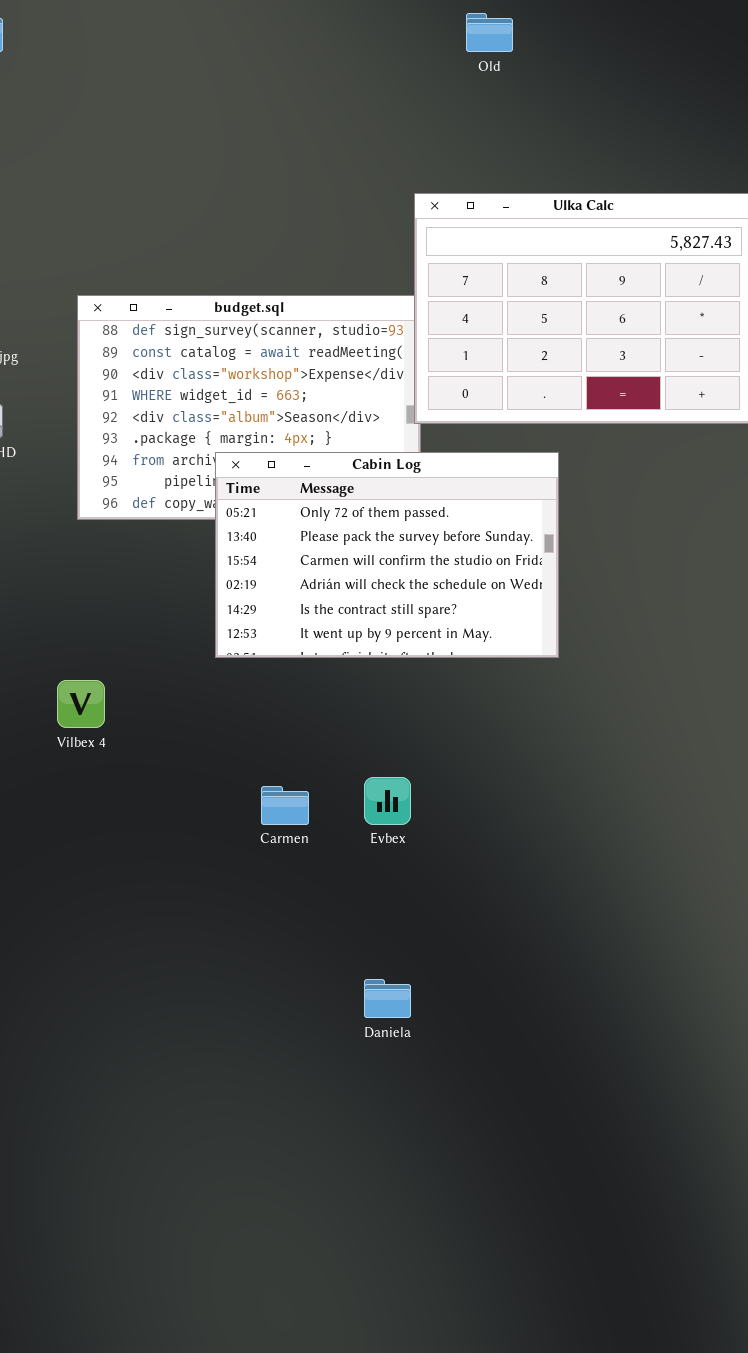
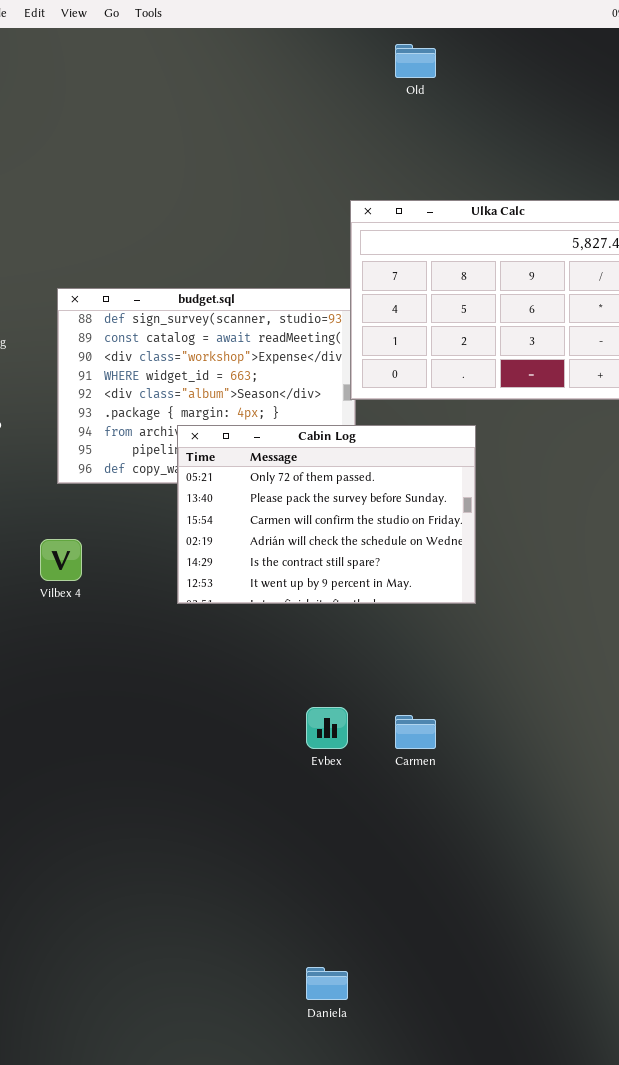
Vilbex 4: [57,680,105,728] -> [40,539,82,581], moved
Carmen: [261,786,309,825] -> [395,715,436,749], moved
Daniela: [364,979,411,1018] -> [306,967,348,1000], moved

